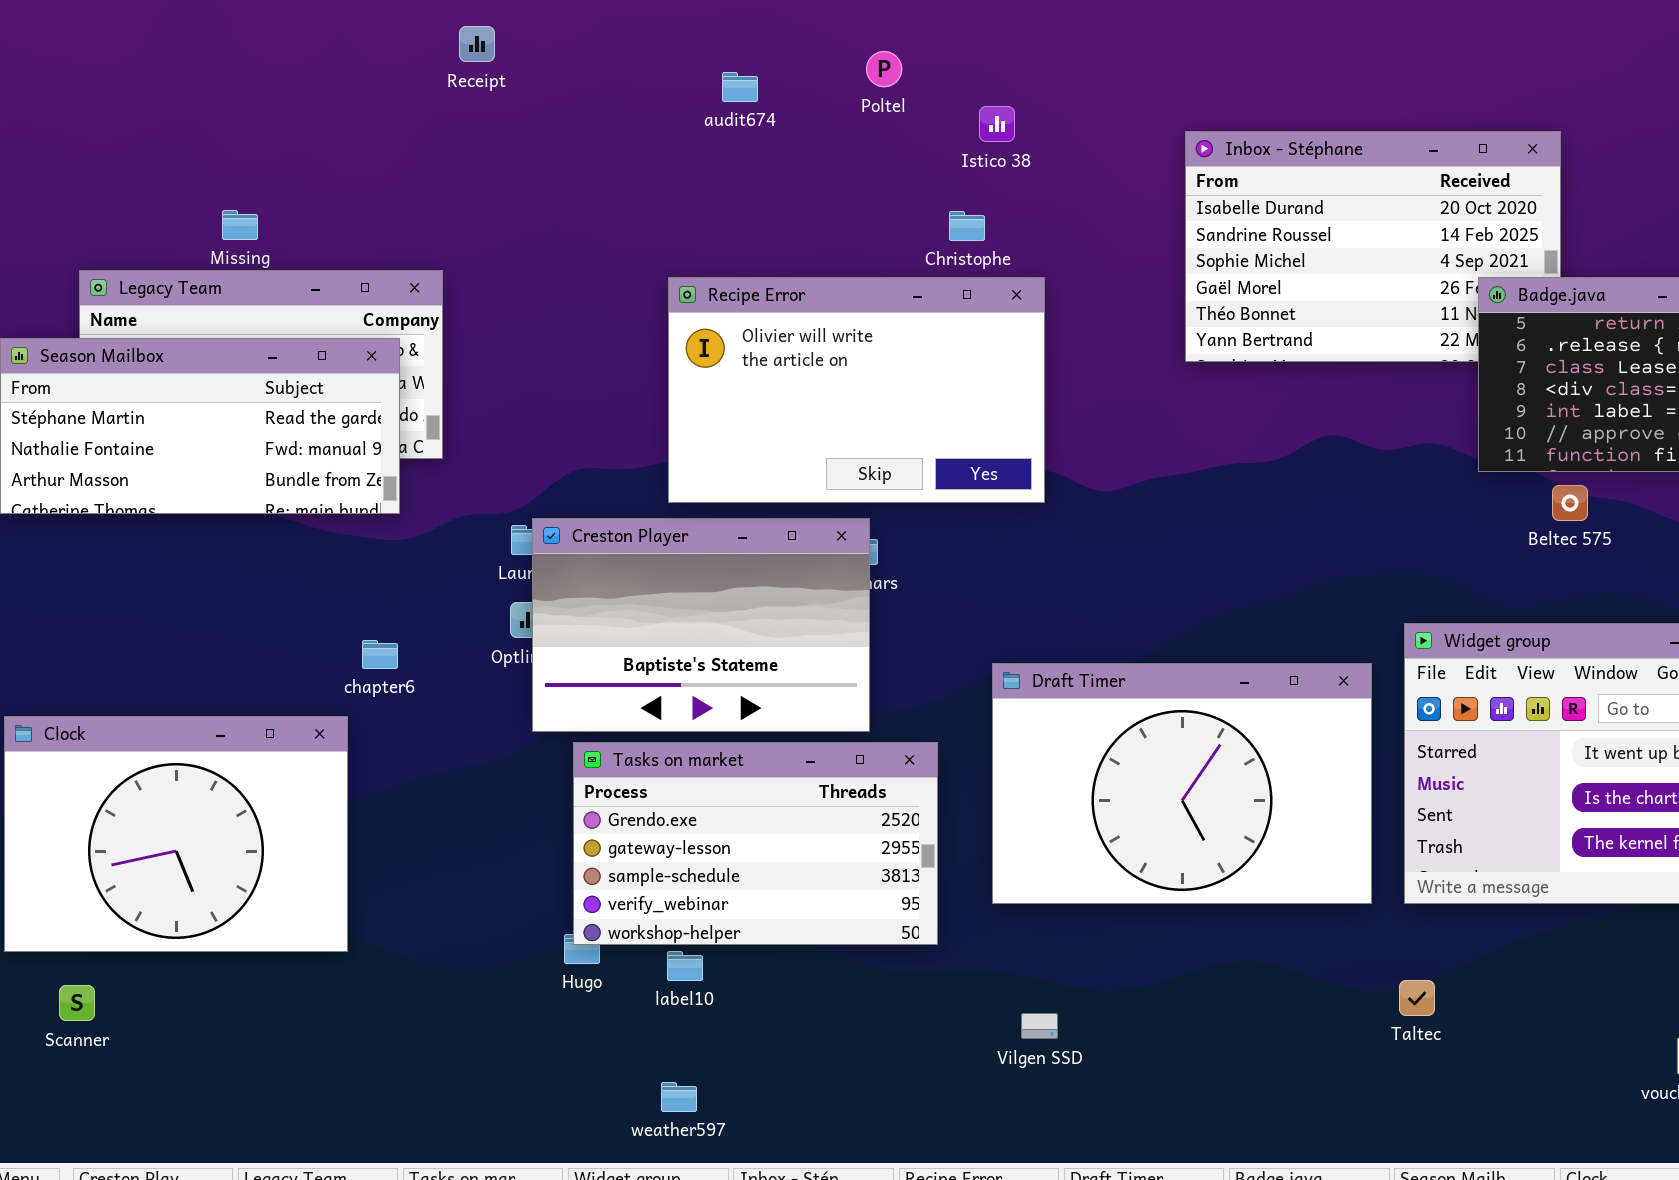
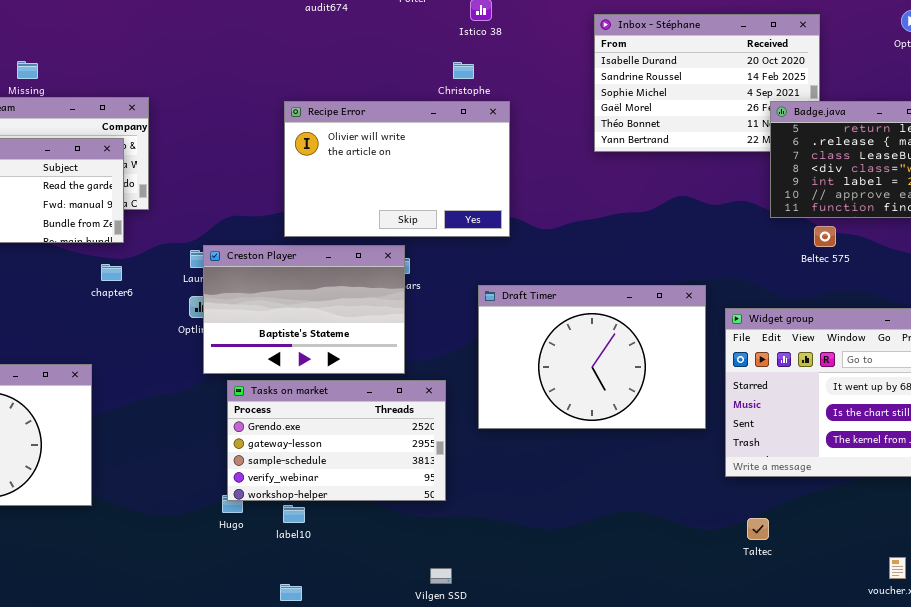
chapter6: [362,640,398,669] -> [101,264,122,281], moved
Draft Timer: [992,663,1372,904] -> [478,285,706,429], moved
Taltec: [1399,980,1435,1016] -> [747,518,769,540], moved
Vilgen SSD: [1021,1013,1058,1039] -> [430,568,452,584], moved

